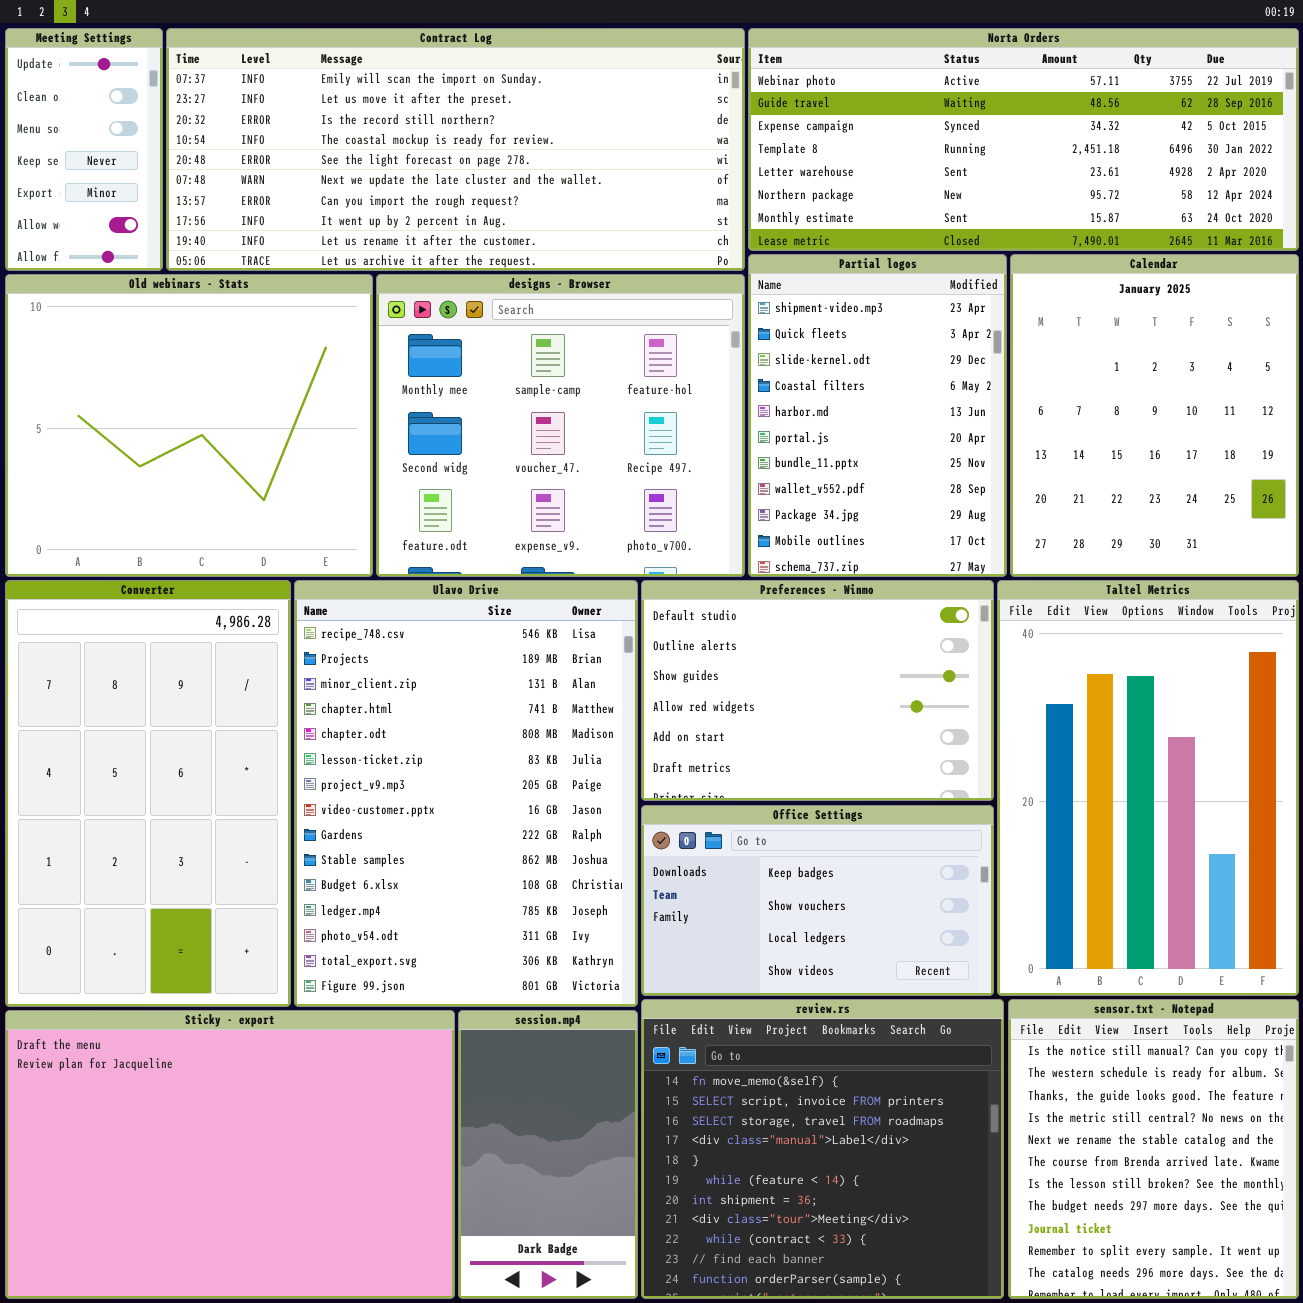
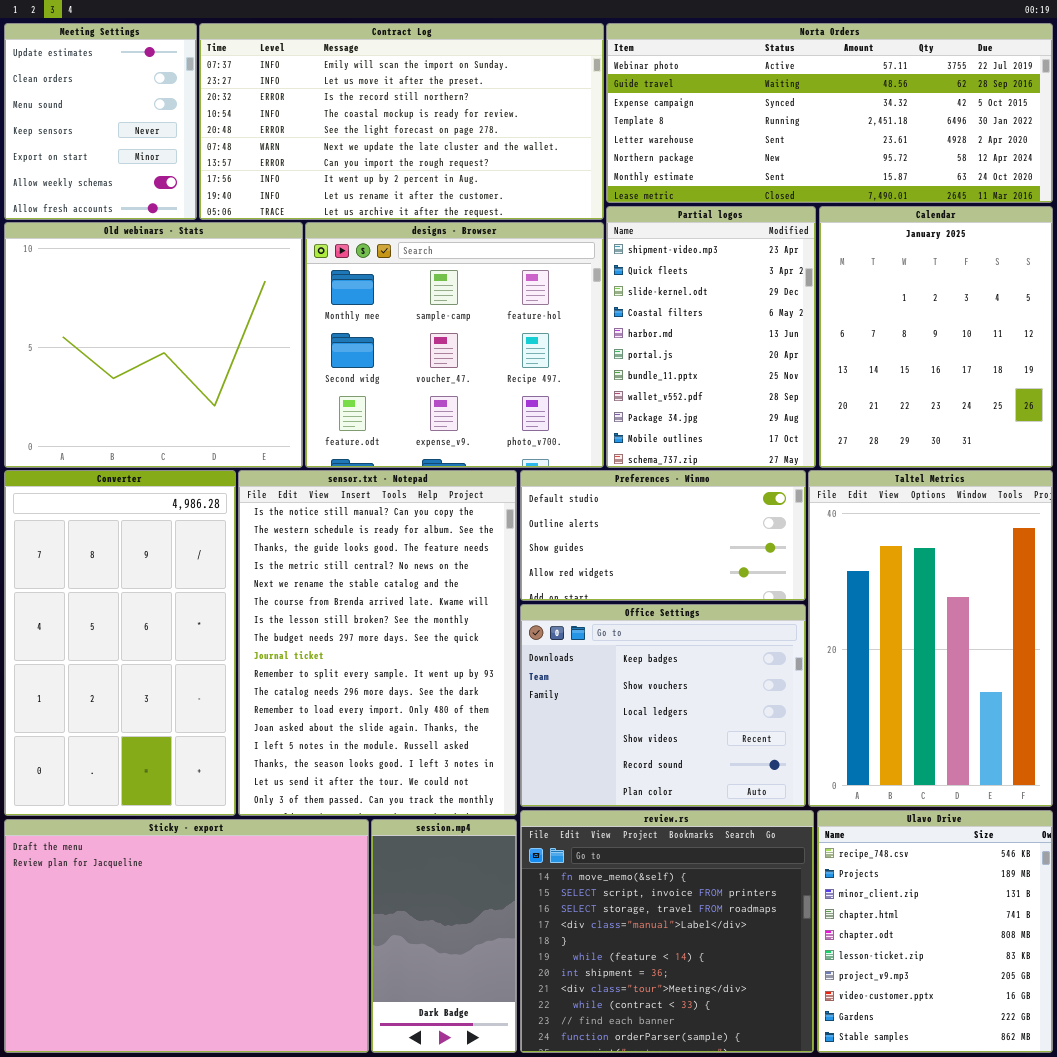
Meeting Settings: [5,28,163,271] -> [4,23,197,220], resized
Contract Log: [166,28,745,271] -> [199,23,604,220], resized
Ulavo Drive: [294,580,638,1007] -> [817,810,1053,1053], moved, resized
Preferences - Winmo: [641,580,994,801] -> [520,470,806,601], resized
Office Settings: [641,805,994,996] -> [520,604,806,807], resized
sensor.txt - Notepad: [1008,999,1299,1299] -> [238,470,517,816], moved, resized

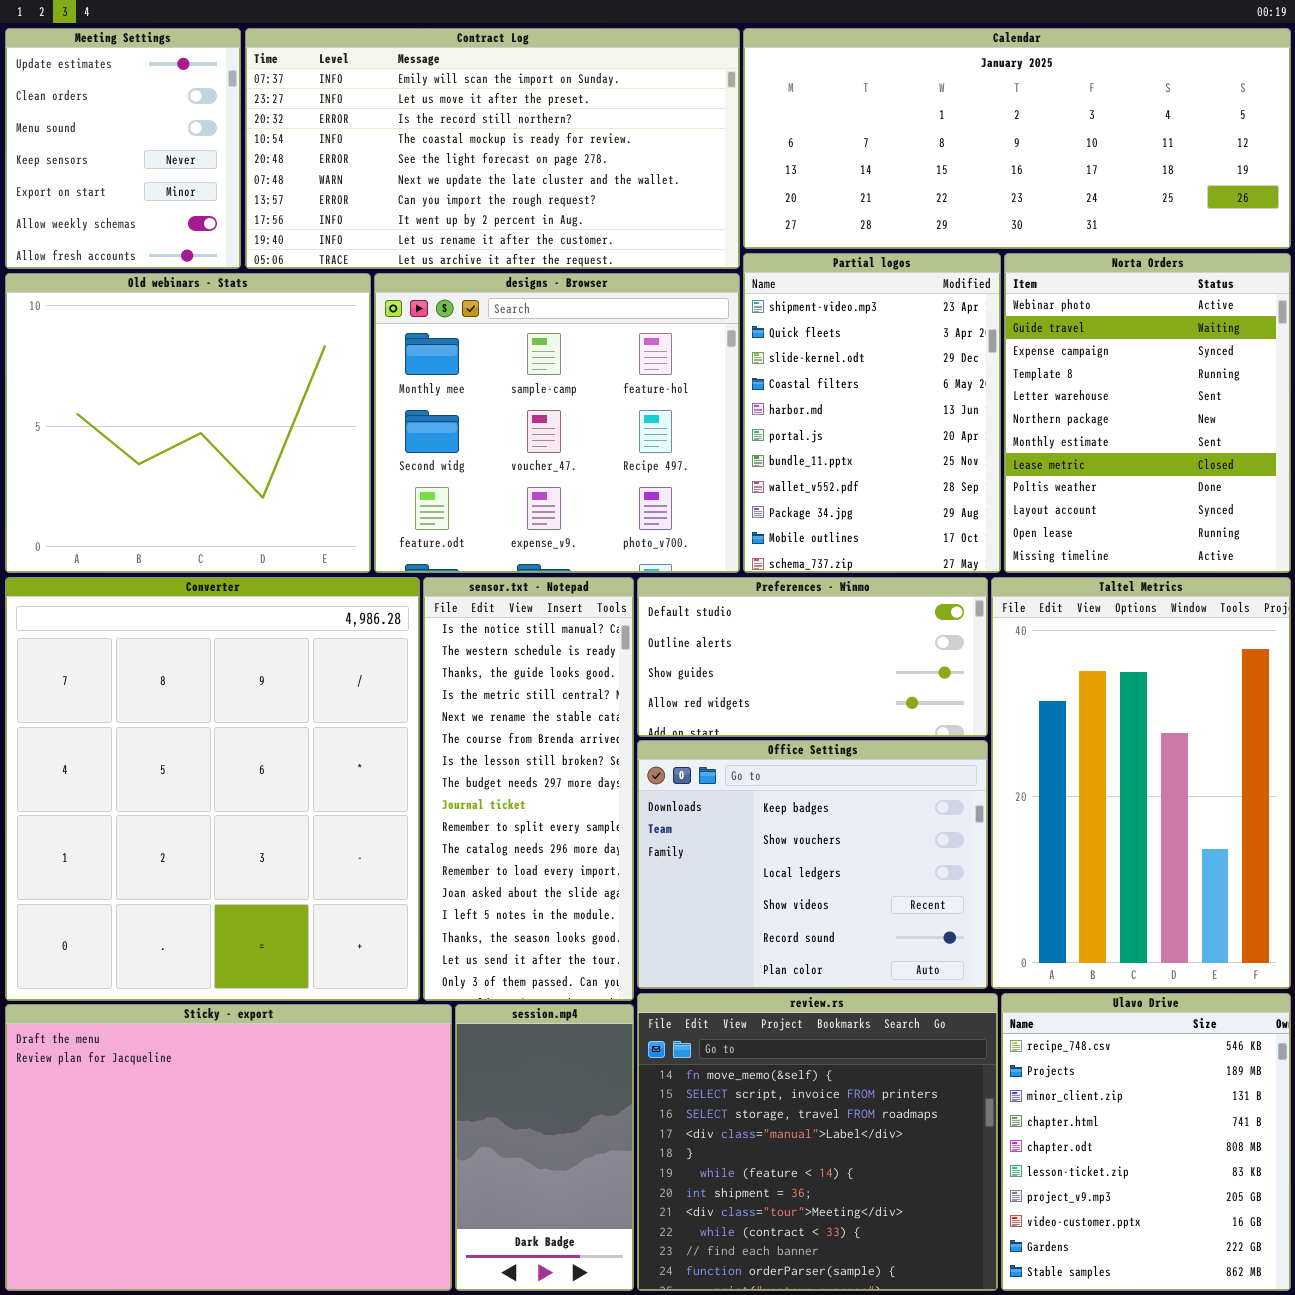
Norta Orders: [606,23,1053,203] -> [1004,253,1291,573], moved, resized
Calendar: [819,206,1053,468] -> [743,28,1291,249], moved, resized
Converter: [4,470,236,816] -> [5,577,420,1001], resized
sensor.txt - Notepad: [238,470,517,816] -> [423,577,634,1001], resized

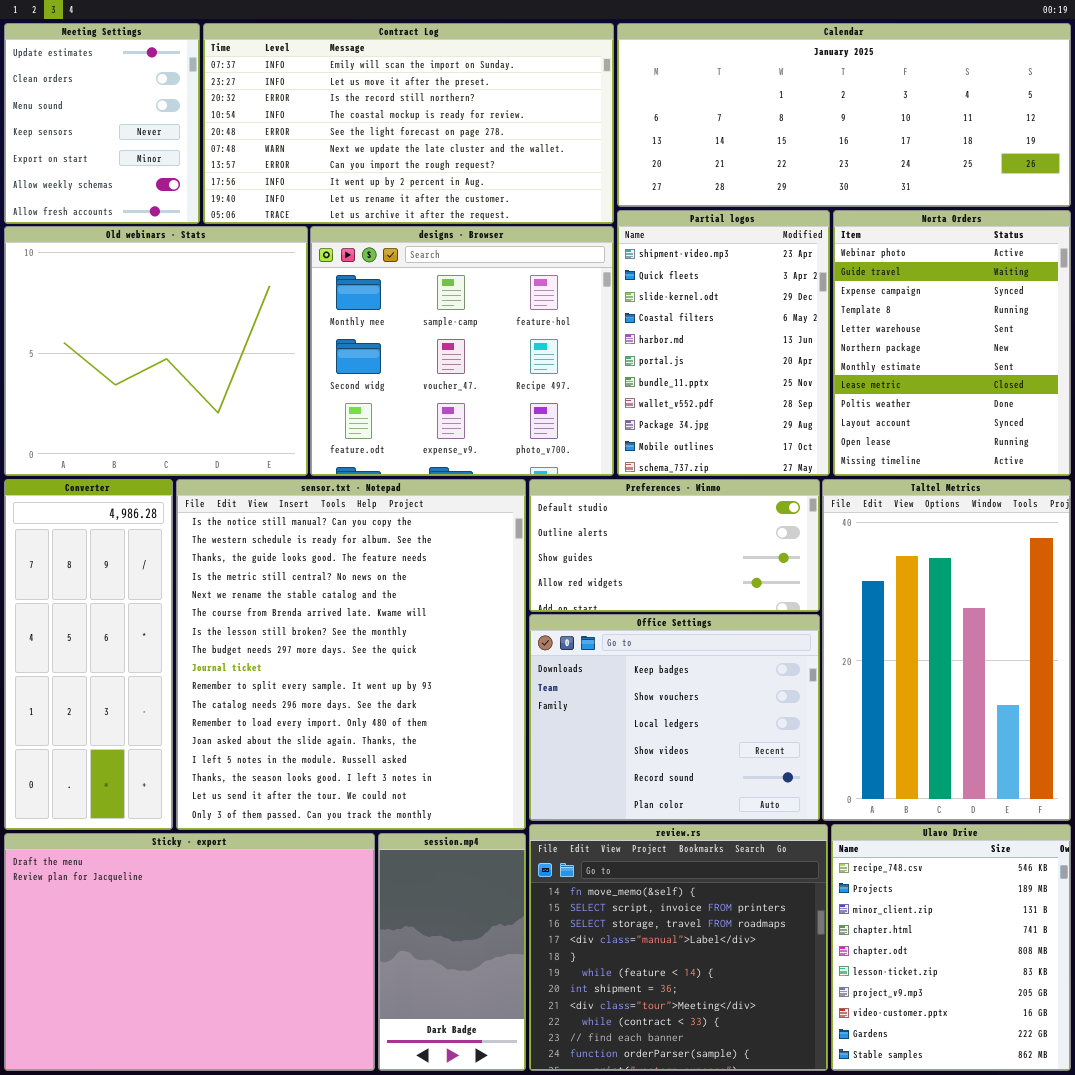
Converter: [5,577,420,1001] -> [4,479,173,830], resized
sensor.txt - Notepad: [423,577,634,1001] -> [176,479,526,830], resized

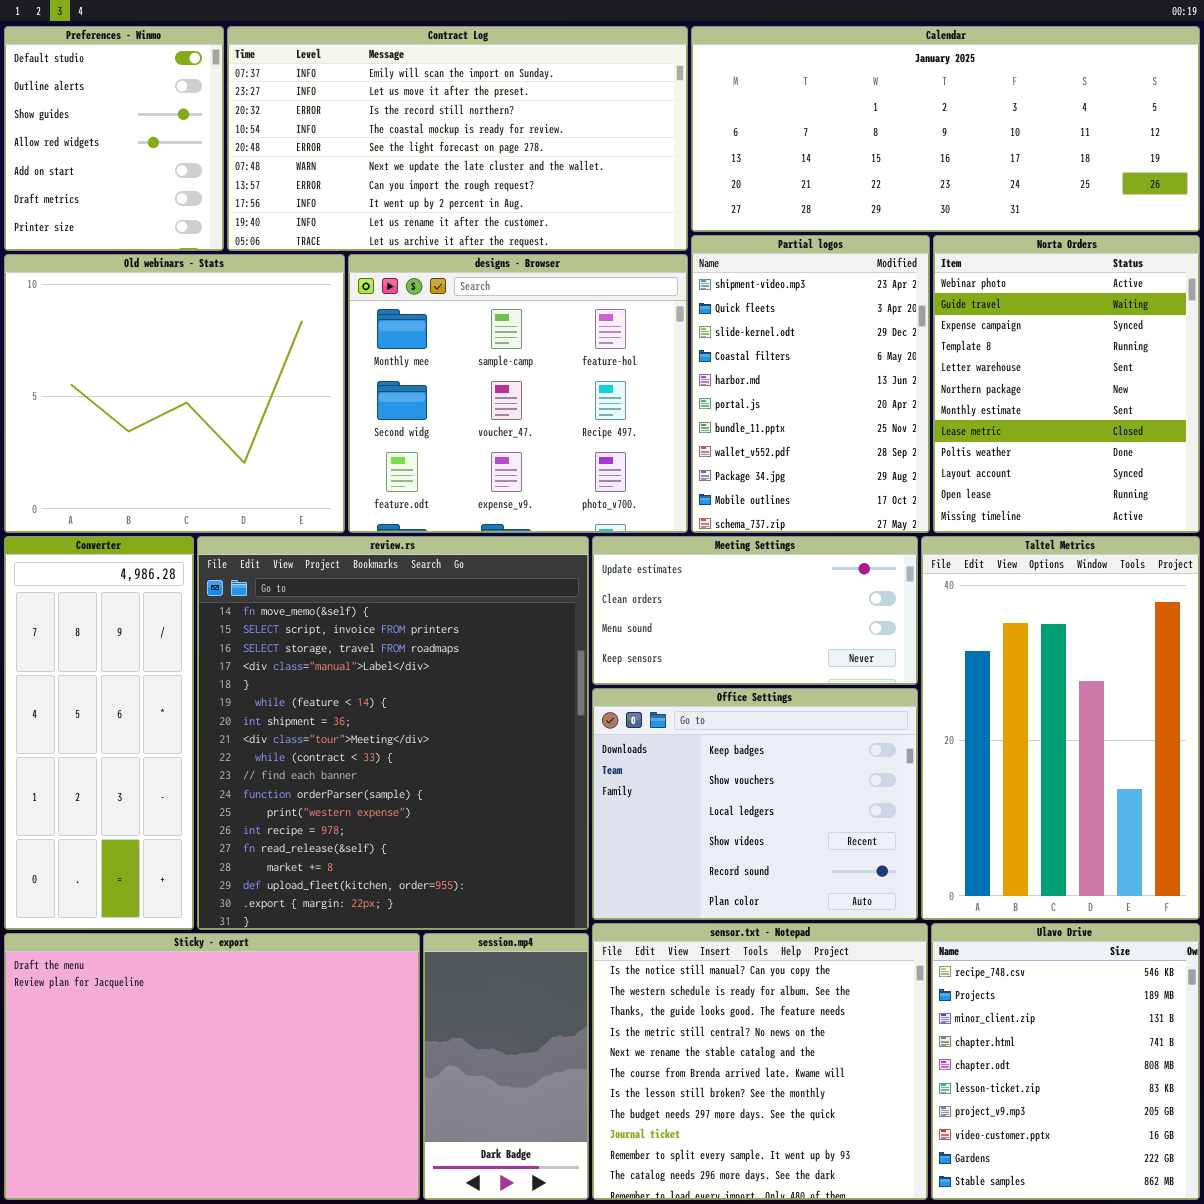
Meeting Settings: [4,23,200,224] -> [592,536,918,685], moved, resized
sensor.txt - Notepad: [176,479,526,830] -> [592,923,928,1200], moved, resized
Preferences - Winmo: [529,479,820,612] -> [4,26,224,251], moved, resized
review.rs: [529,824,828,1071] -> [197,536,589,930], moved, resized

